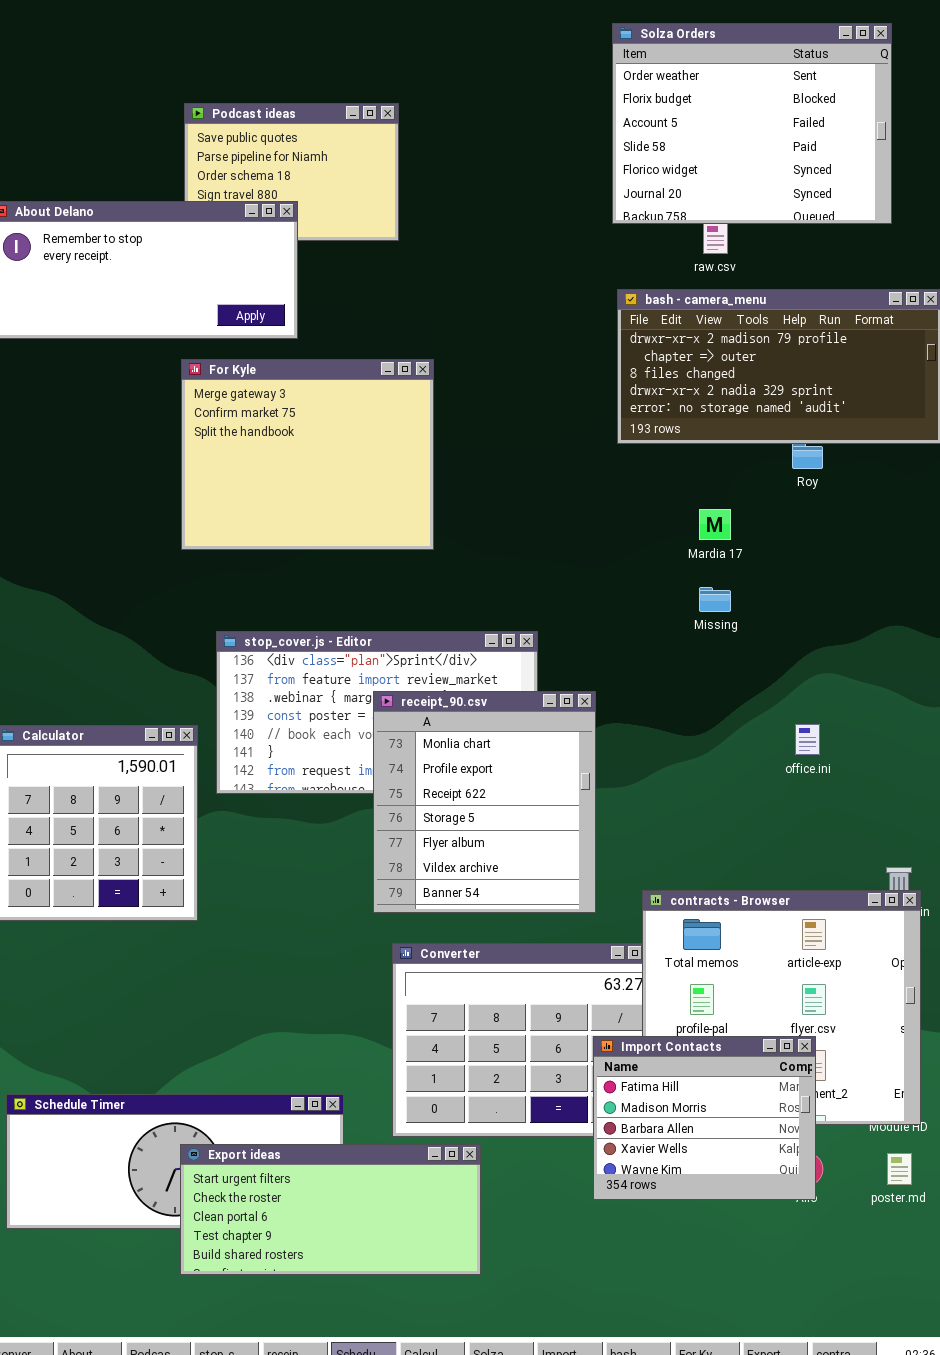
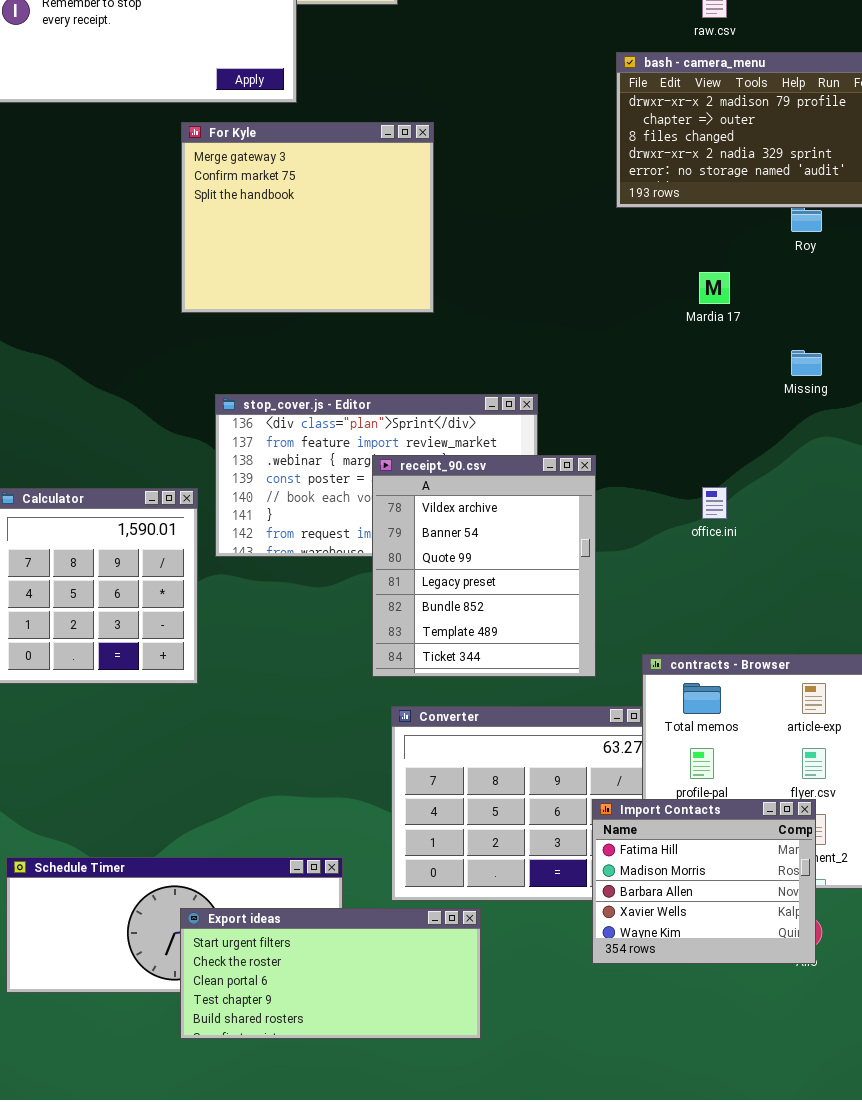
Missing: [699,587,731,612] -> [791,350,822,376], moved
receipt_90.csv: [373,691,596,913] -> [372,455,596,677], scrolled down 5 rows
office.ini: [795,724,820,755] -> [702,487,727,519], moved

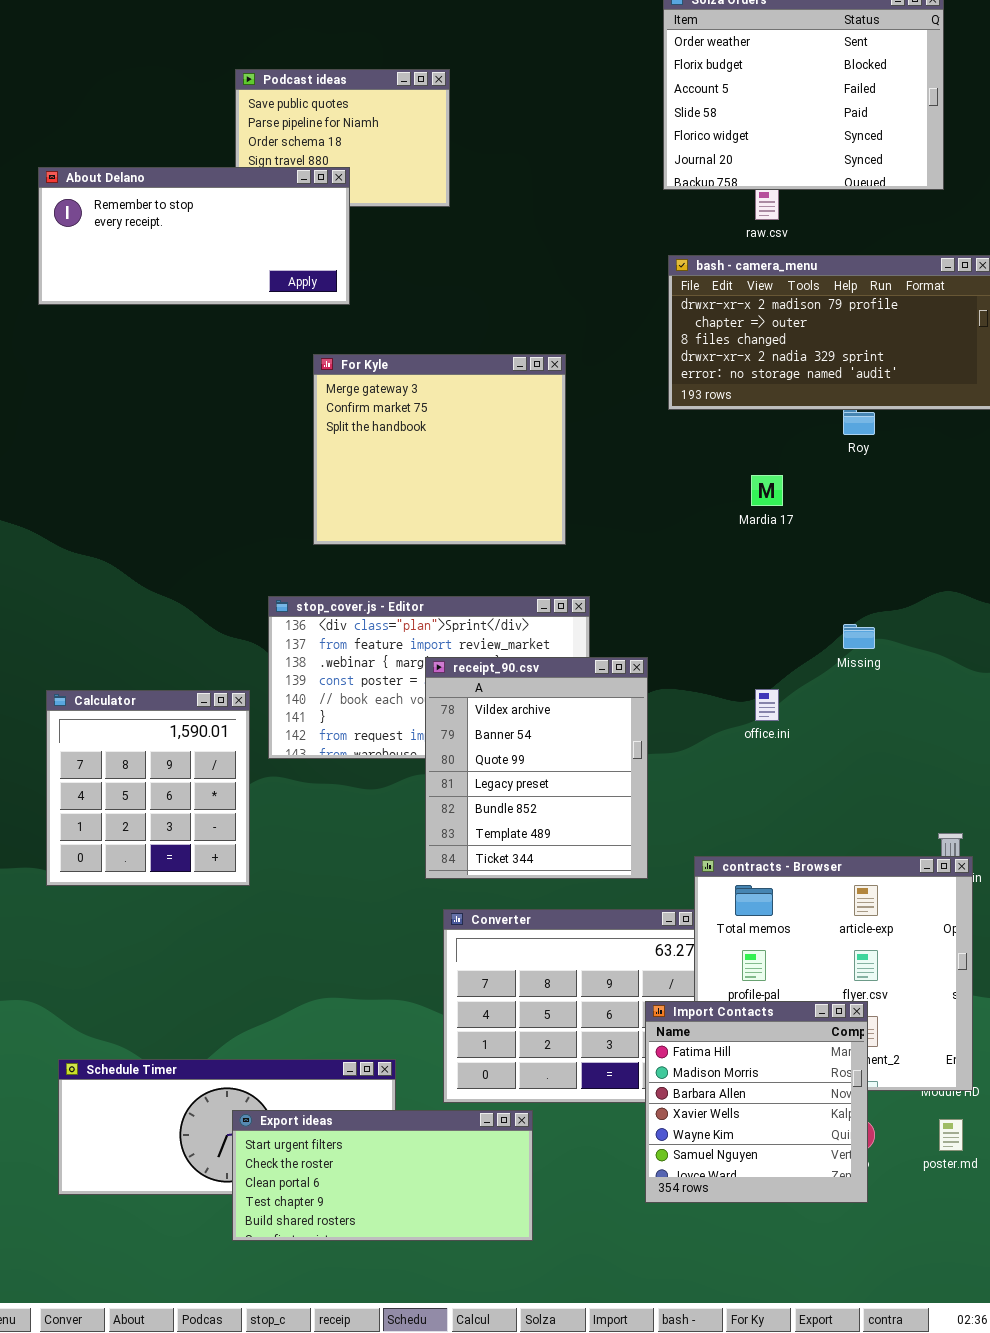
For Kyle: [181,122,434,313] -> [313,354,566,545], moved
Missing: [791,350,822,376] -> [843,624,875,649], moved
Import Contacts: [592,799,816,964] -> [645,1001,868,1203], resized

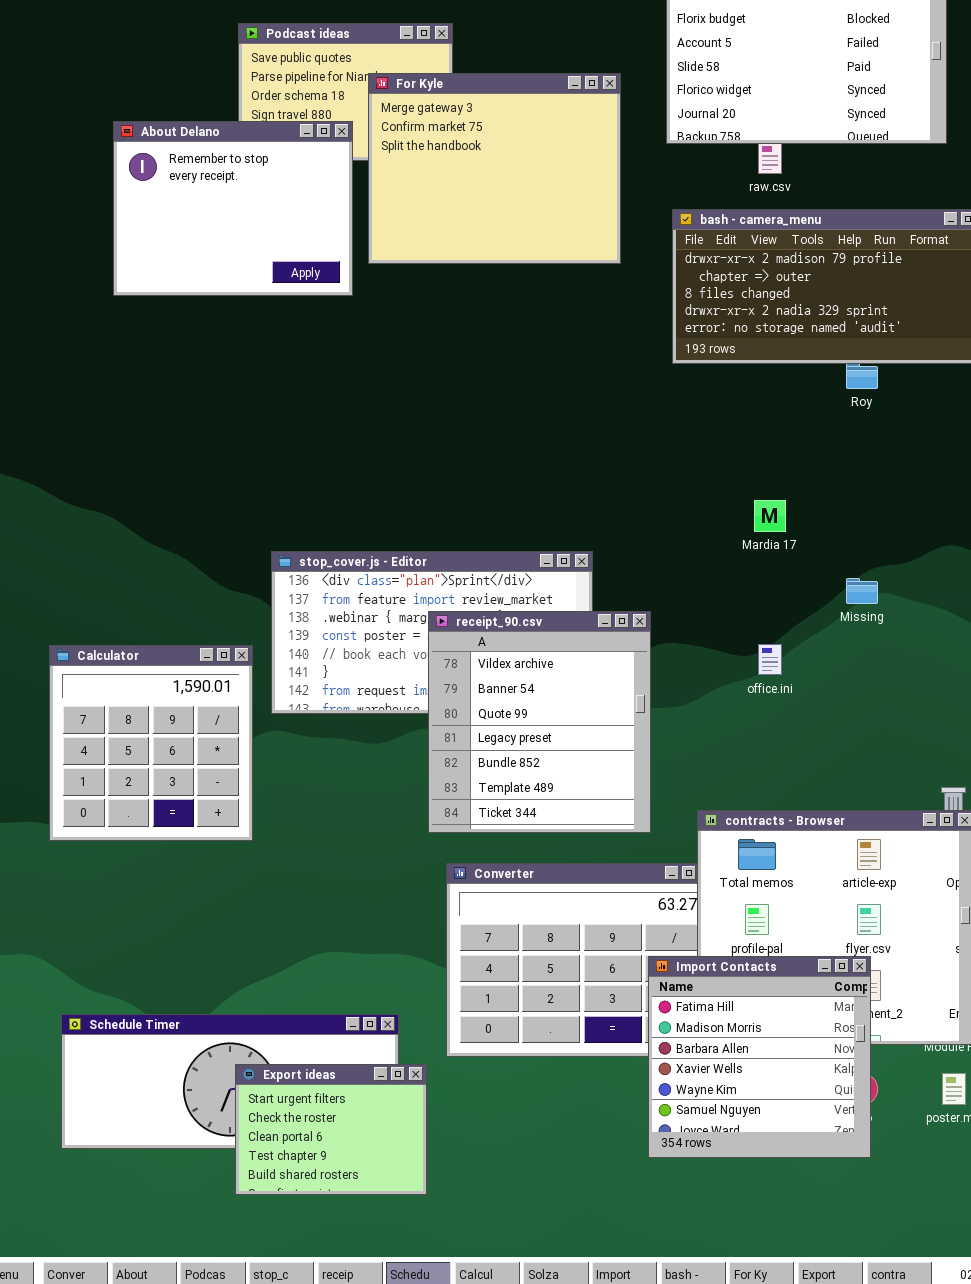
About Delano: [38,167,350,305] -> [113,121,353,296], resized
For Kyle: [313,354,566,545] -> [368,73,621,264], moved
Mardia 17: [751,475,783,506] -> [754,500,786,532], moved
Export ideas: [232,1110,533,1241] -> [235,1064,427,1195], resized

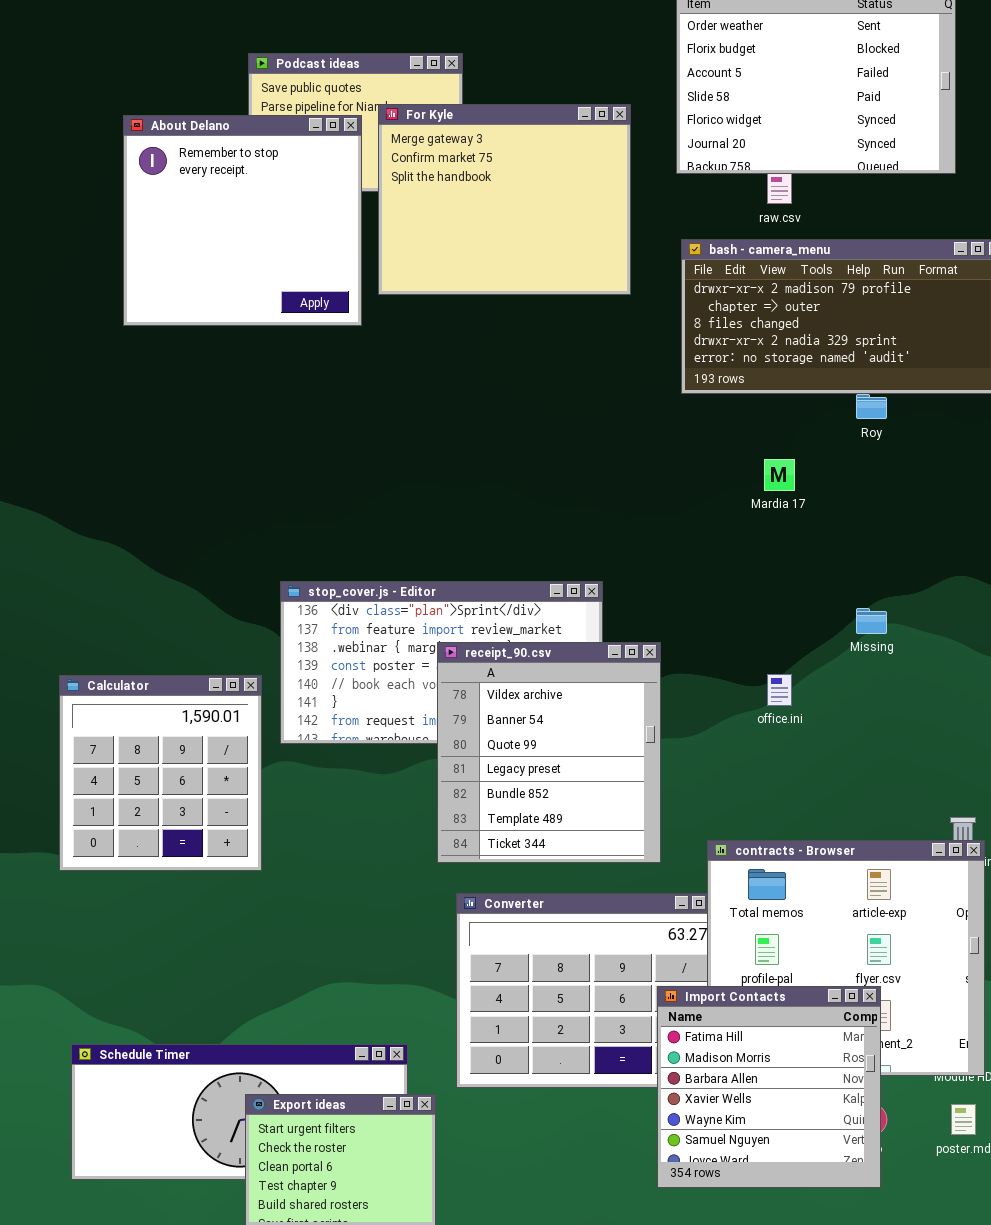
About Delano: [113,121,353,296] -> [123,115,362,326], resized
Mardia 17: [754,500,786,532] -> [764,459,795,491], moved

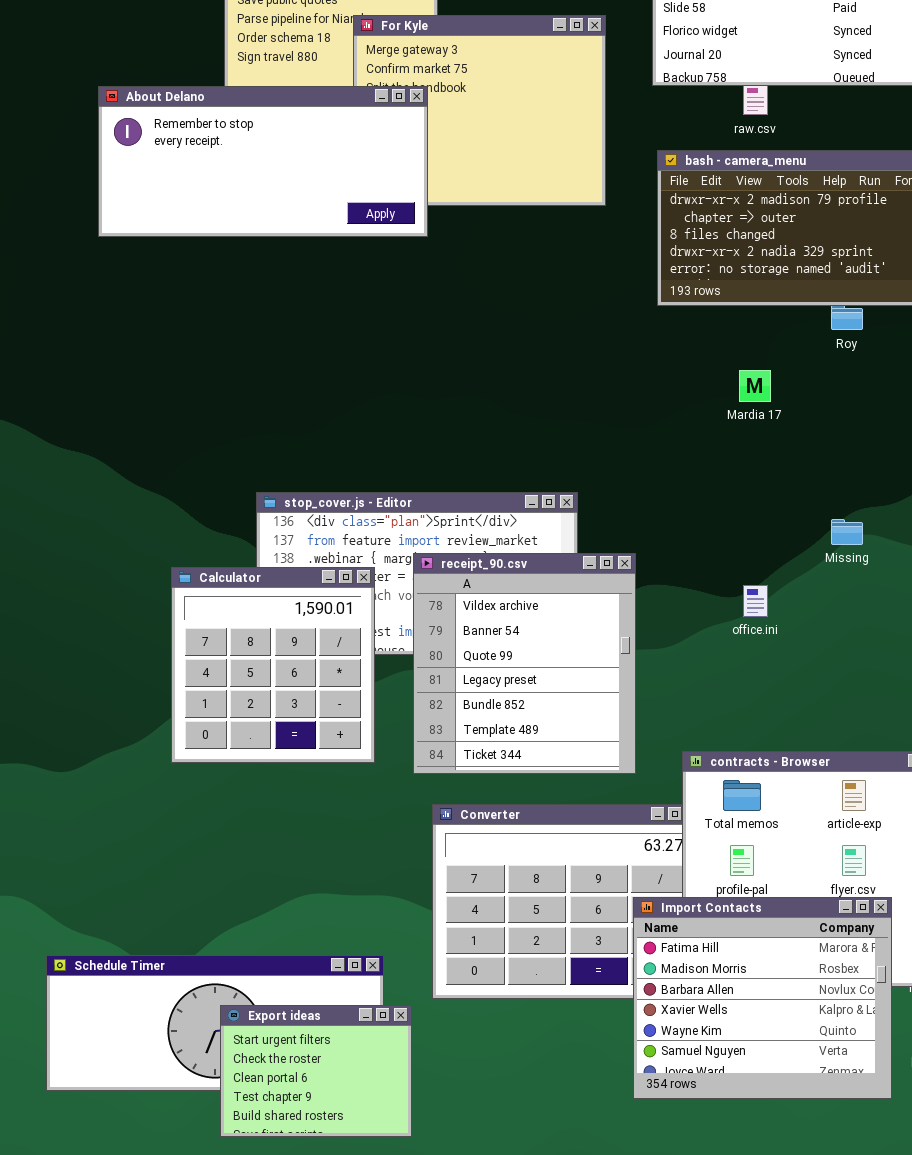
About Delano: [123,115,362,326] -> [98,86,428,237], resized
Calculator: [59,675,262,871] -> [171,567,375,763], moved
Import Contacts: [657,986,881,1188] -> [633,897,892,1099], resized

